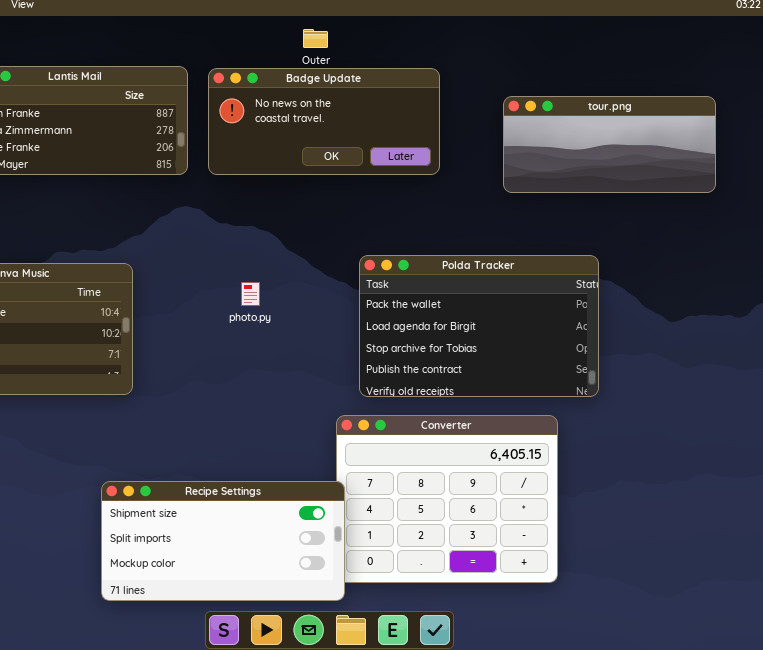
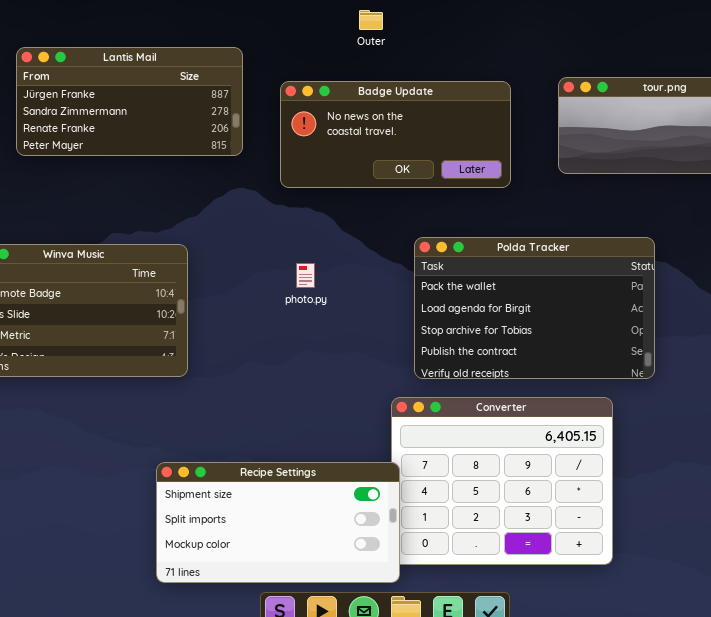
Badge Update: [208,68,440,175] -> [280,81,511,188], moved

